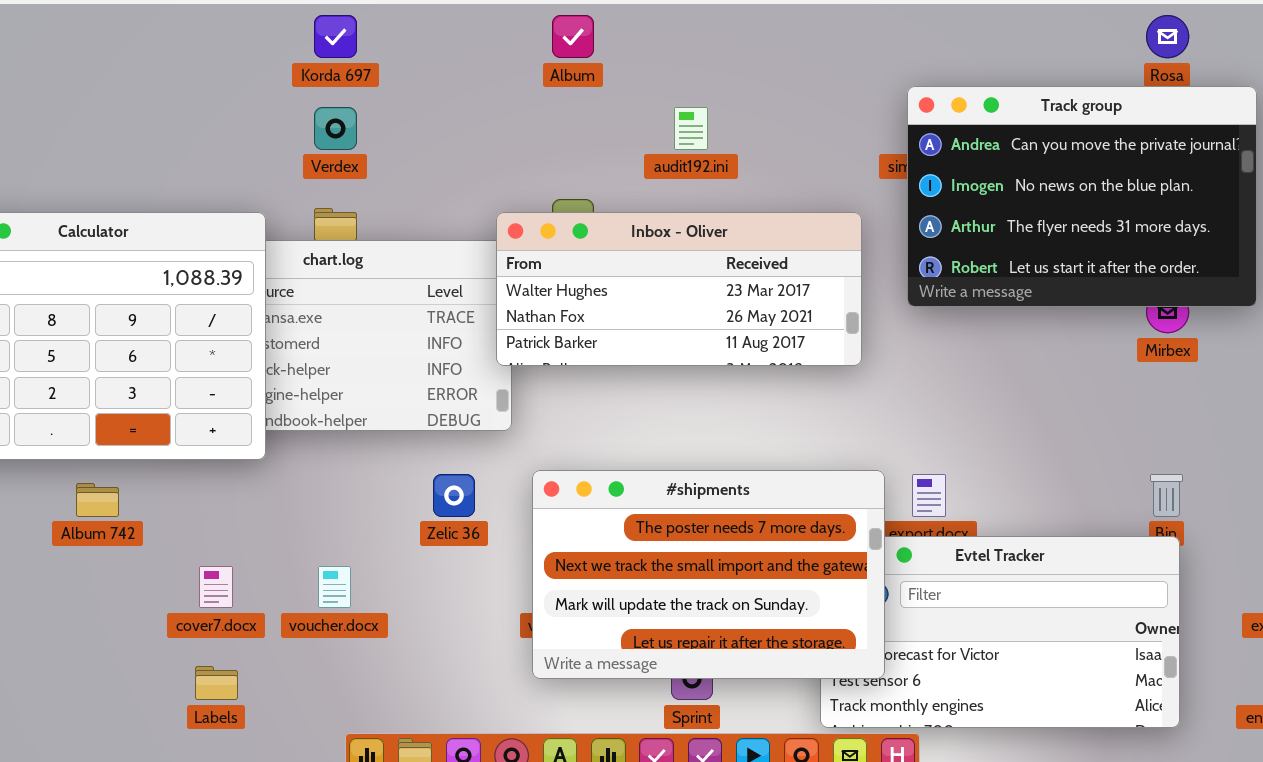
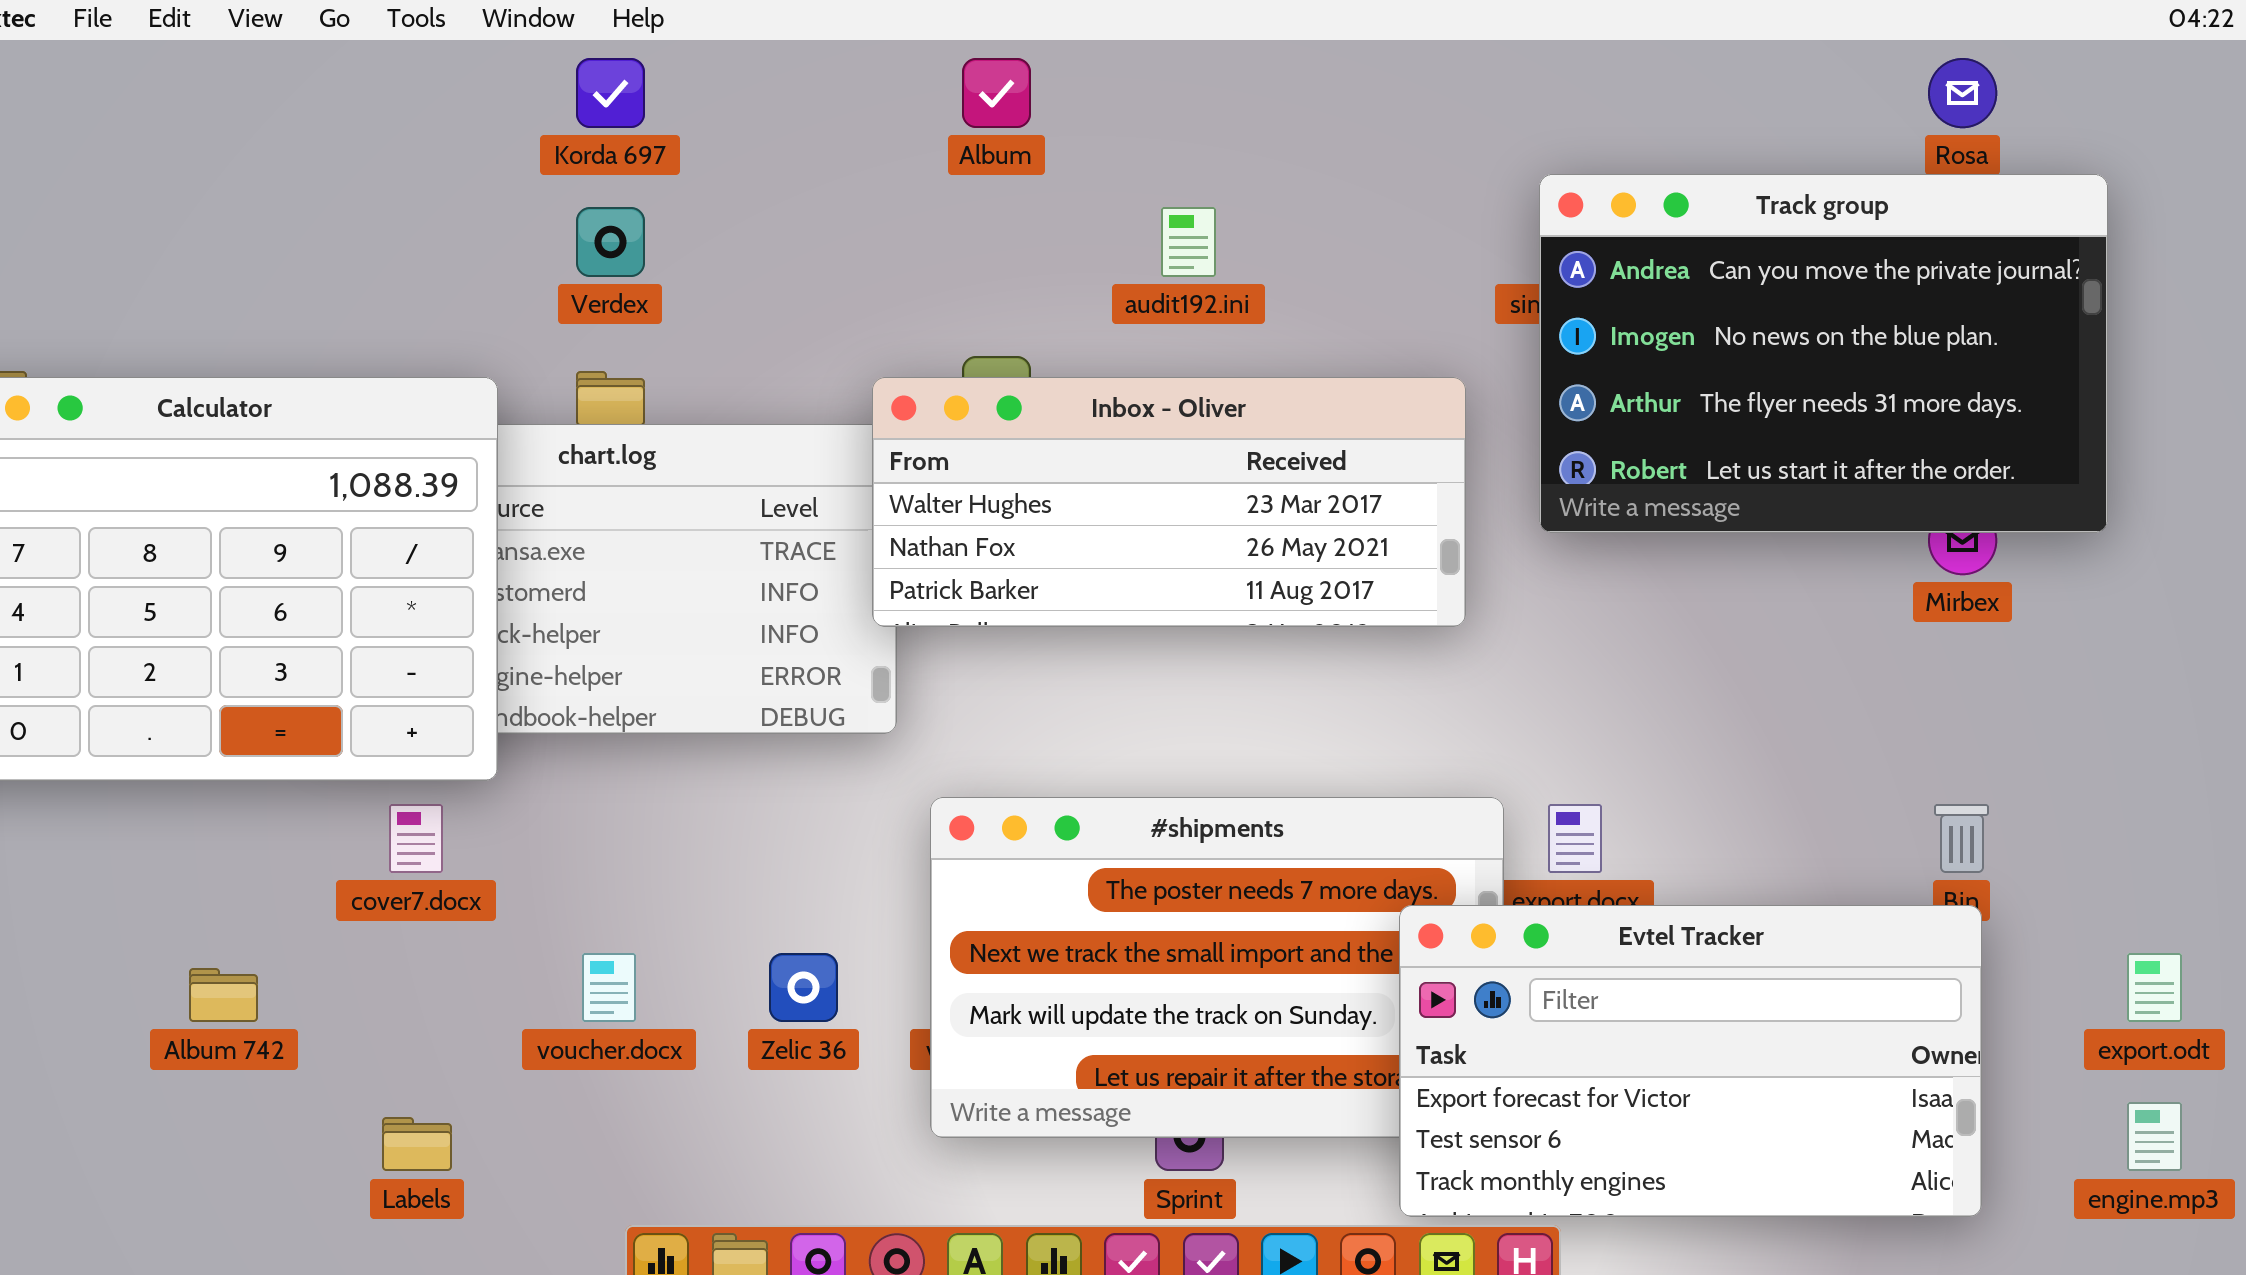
Zelic 36: [433,474,475,517] -> [769,953,838,1022], moved
Album 742: [76,483,119,517] -> [189,968,258,1022], moved
Evtel Tracker: [820,536,1180,728] -> [1399,905,1982,1217], raised
cover7.docx: [199,566,233,608] -> [389,804,443,873], moved

